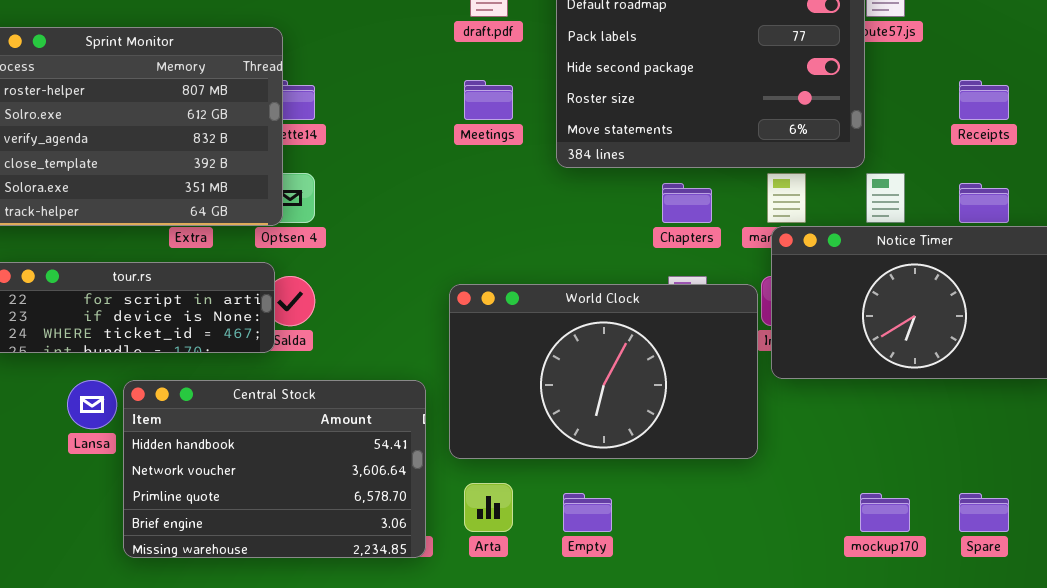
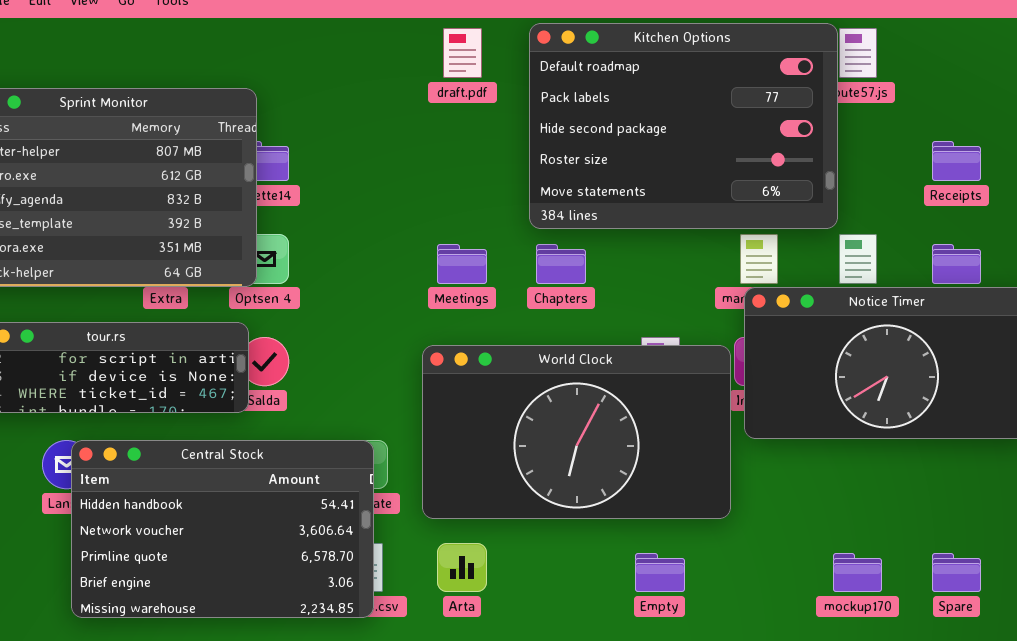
Meetings: [464,80,513,120] -> [437,244,487,284], moved
Chapters: [662,183,712,223] -> [536,244,586,284], moved
Central Stock: [123,380,426,558] -> [71,440,374,618], moved
Empty: [563,493,612,532] -> [635,553,685,592], moved

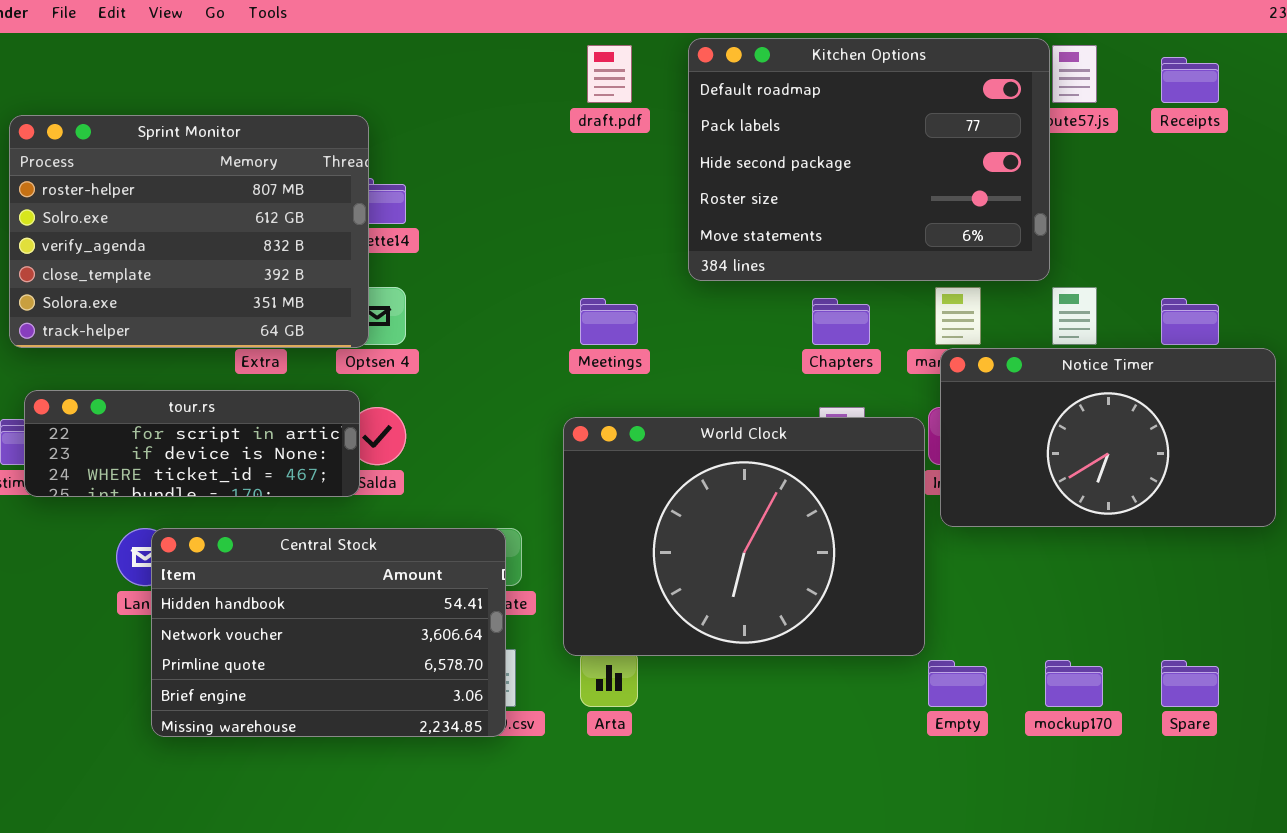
Receipts: [932,141,981,181] -> [1161,57,1219,103], moved
Chapters: [536,244,586,284] -> [812,298,870,345], moved
World Clock: [422,345,731,519] -> [563,417,925,656], resized
Empty: [635,553,685,592] -> [928,660,987,707], moved

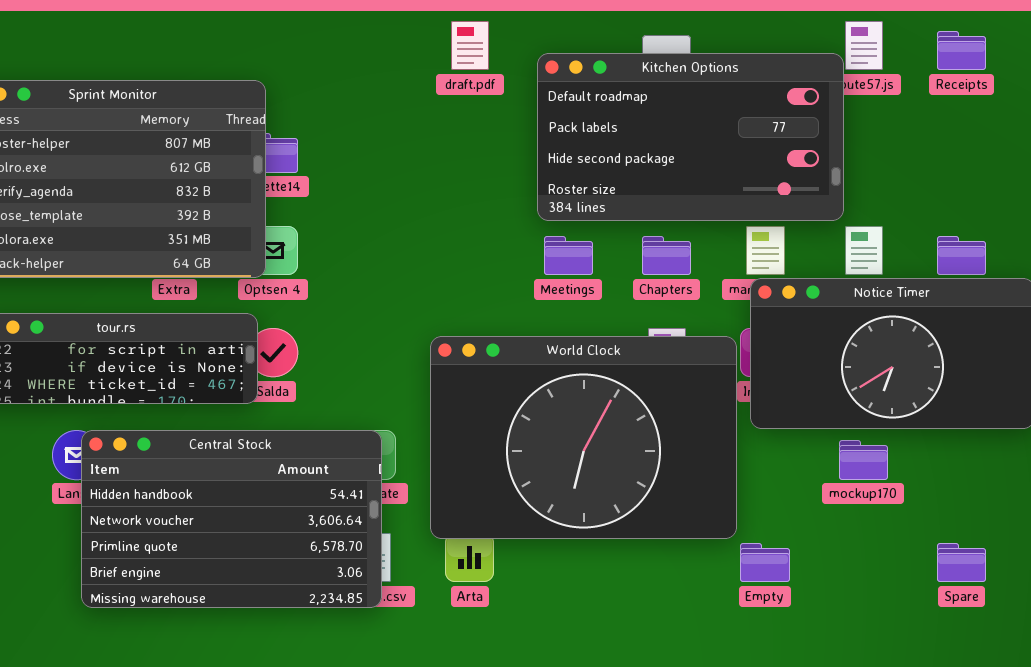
Kitchen Options: [688,38,1050,281] -> [537,53,844,221], resized
Meetings: [580,298,638,345] -> [544,236,593,275], moved
mockup170: [1045,660,1103,707] -> [839,440,888,480], moved

